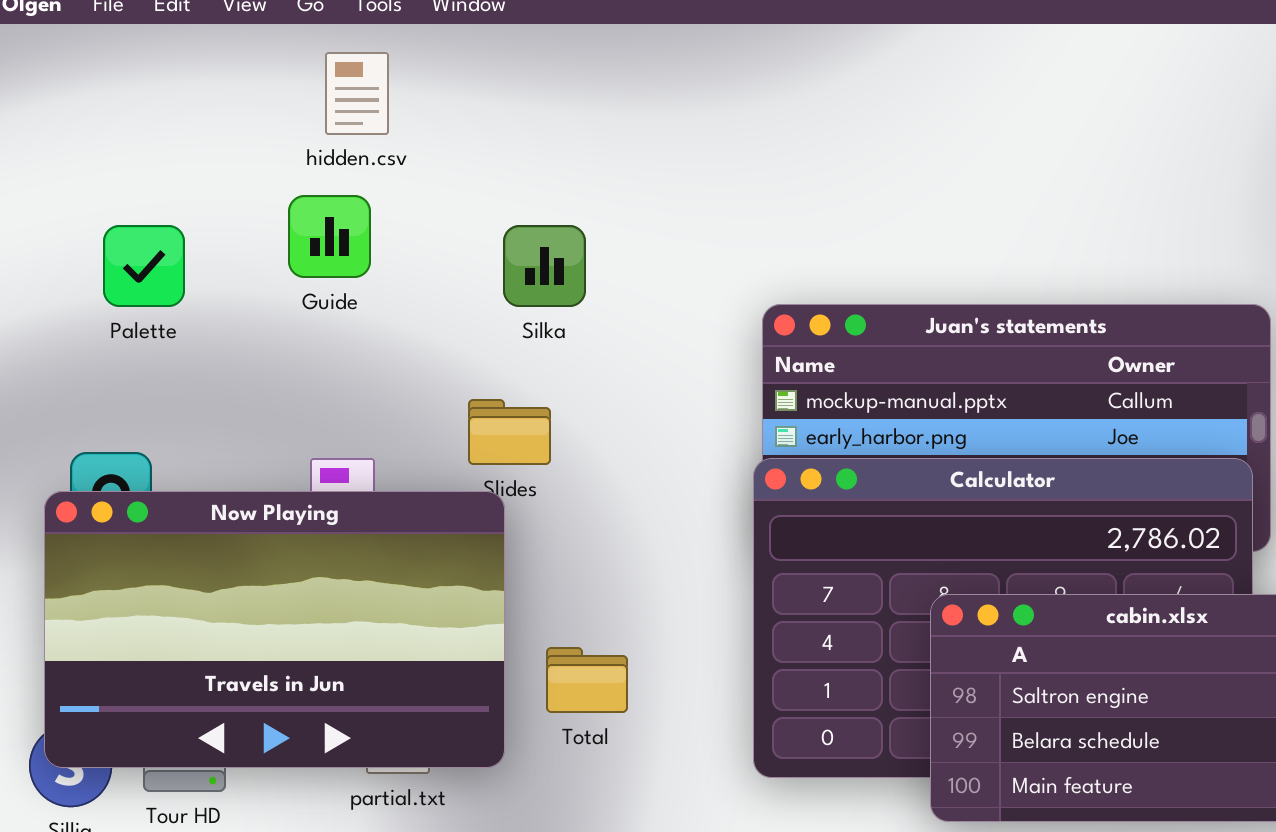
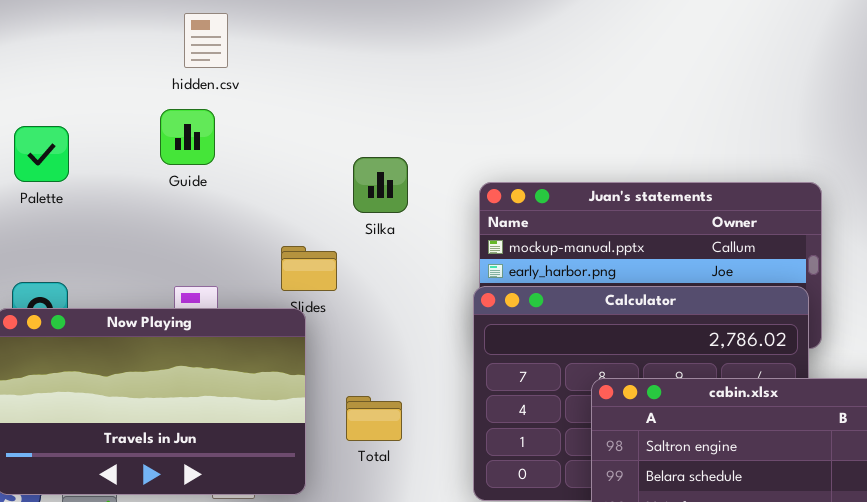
Palette: [103,225,185,307] -> [14,126,69,182], moved
Silka: [503,225,586,307] -> [353,157,408,213], moved
Total: [546,647,628,713] -> [346,396,402,441], moved

